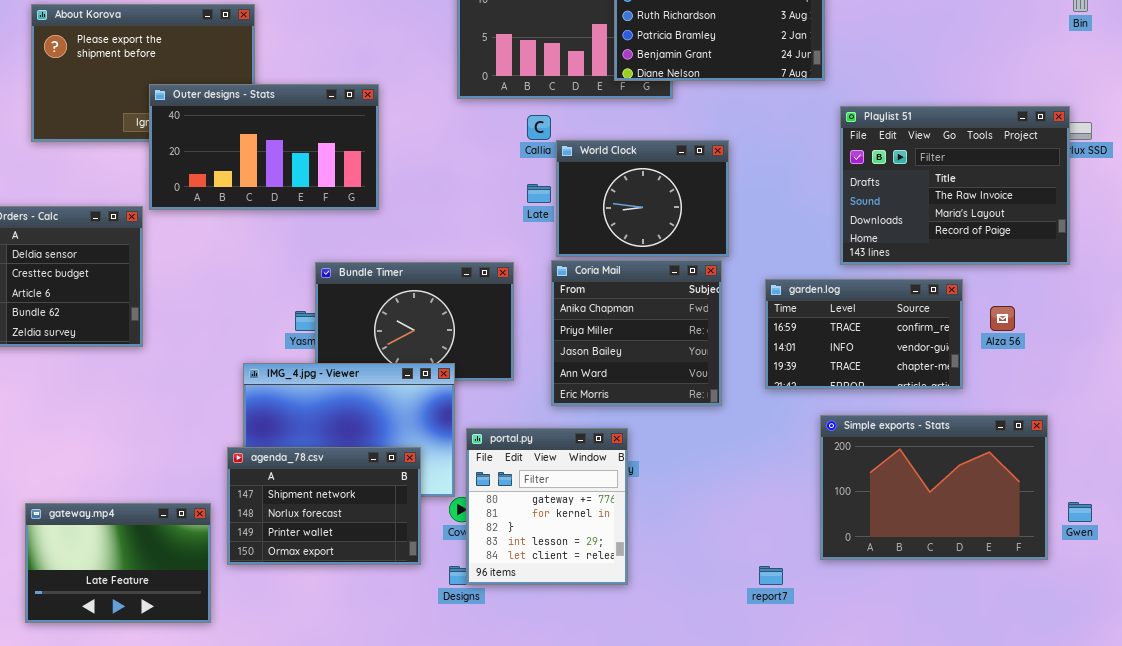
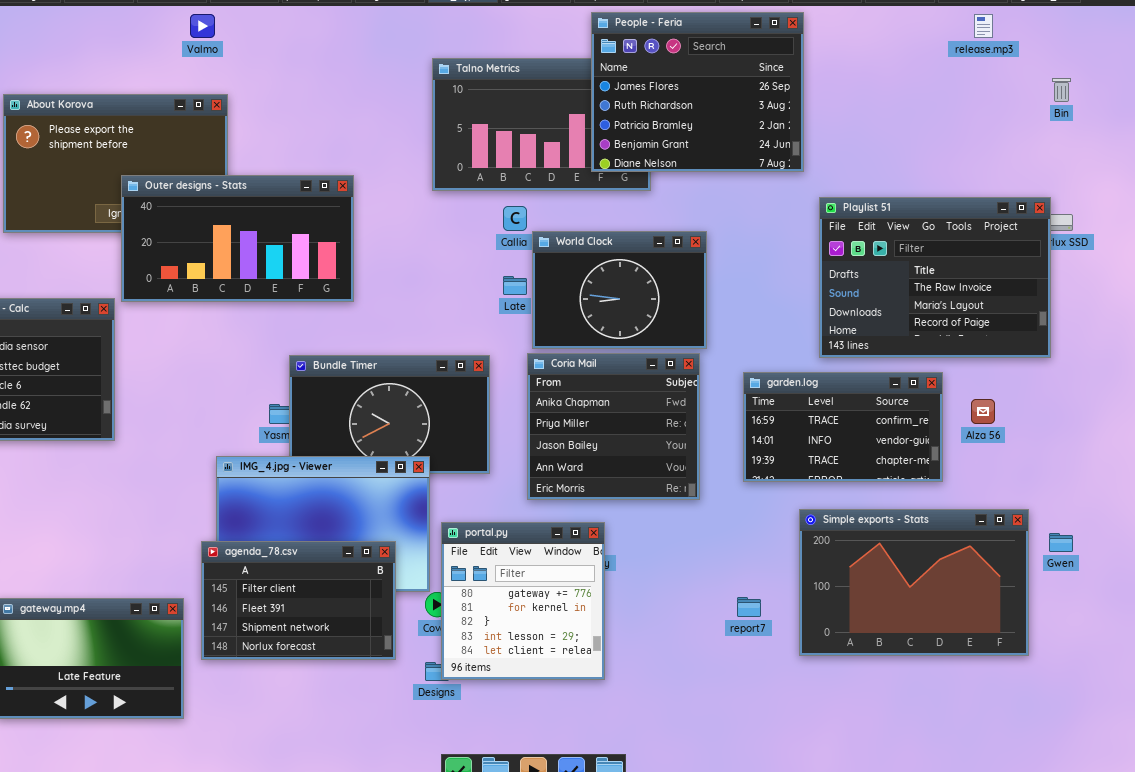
agenda_78.csv: [227,447,421,565] -> [201,541,396,660], scrolled up 2 rows
Gwen: [1068,502,1092,522] -> [1049,533,1073,552], moved
report7: [759,566,783,585] -> [737,597,761,617], moved

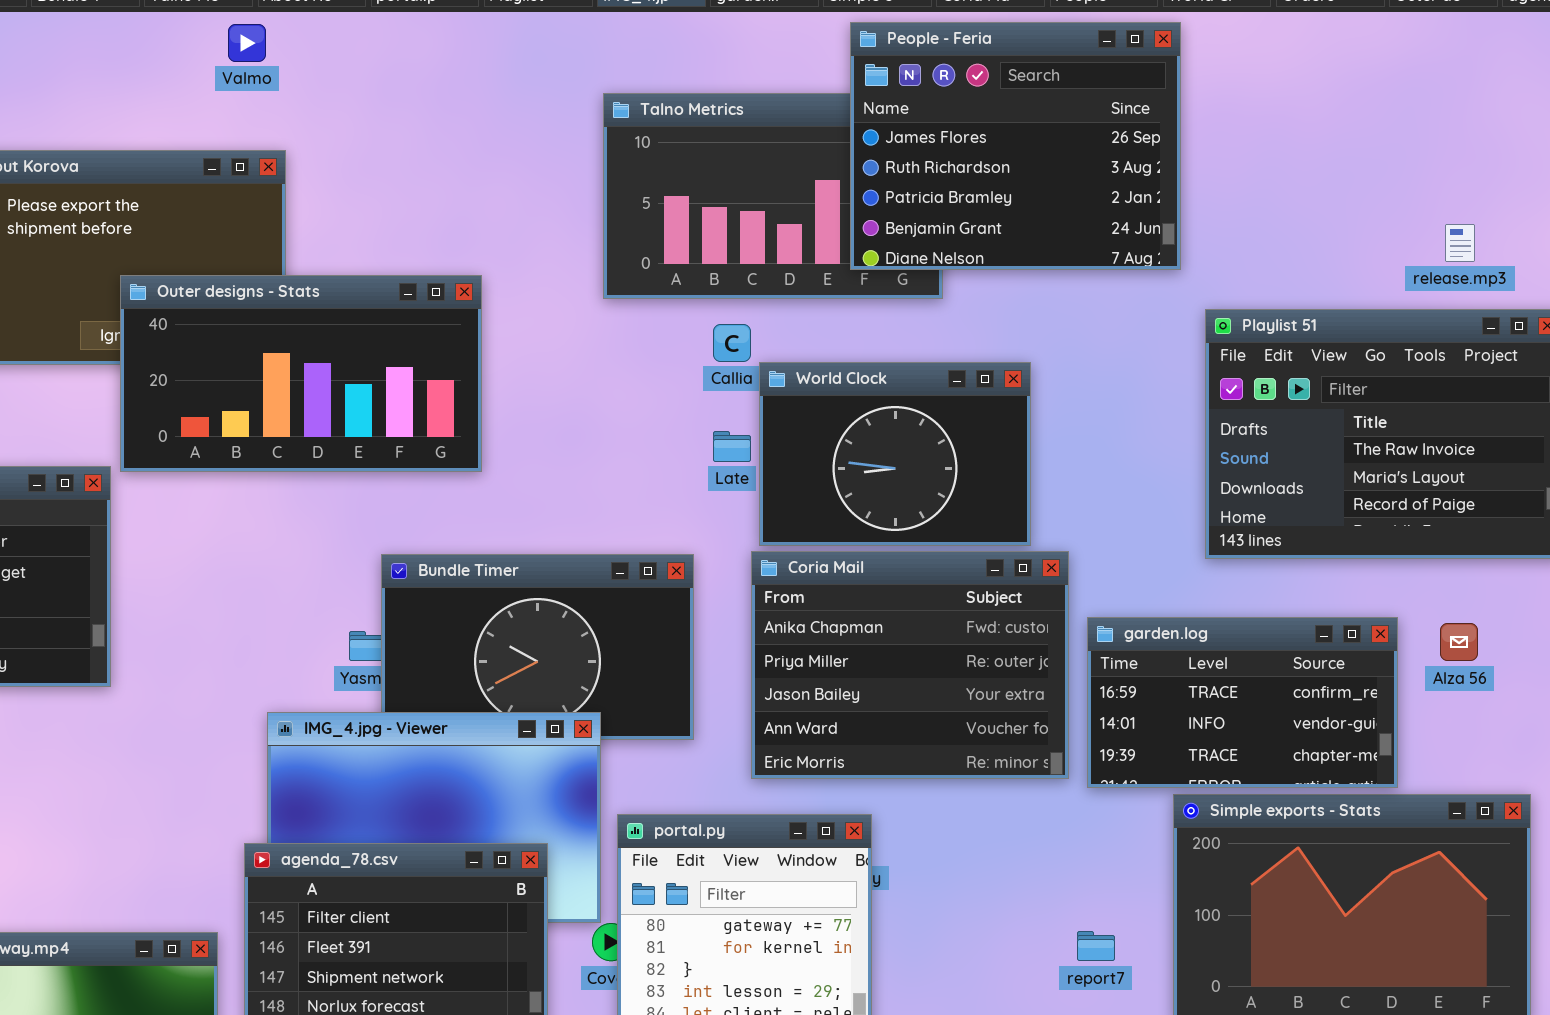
release.mp3: [974,14,993,38] -> [1445,224,1475,262], moved
Coria Mail: [527,353,700,500] -> [751,551,1069,779], resized
garden.log: [743,372,943,482] -> [1087,617,1398,788], moved

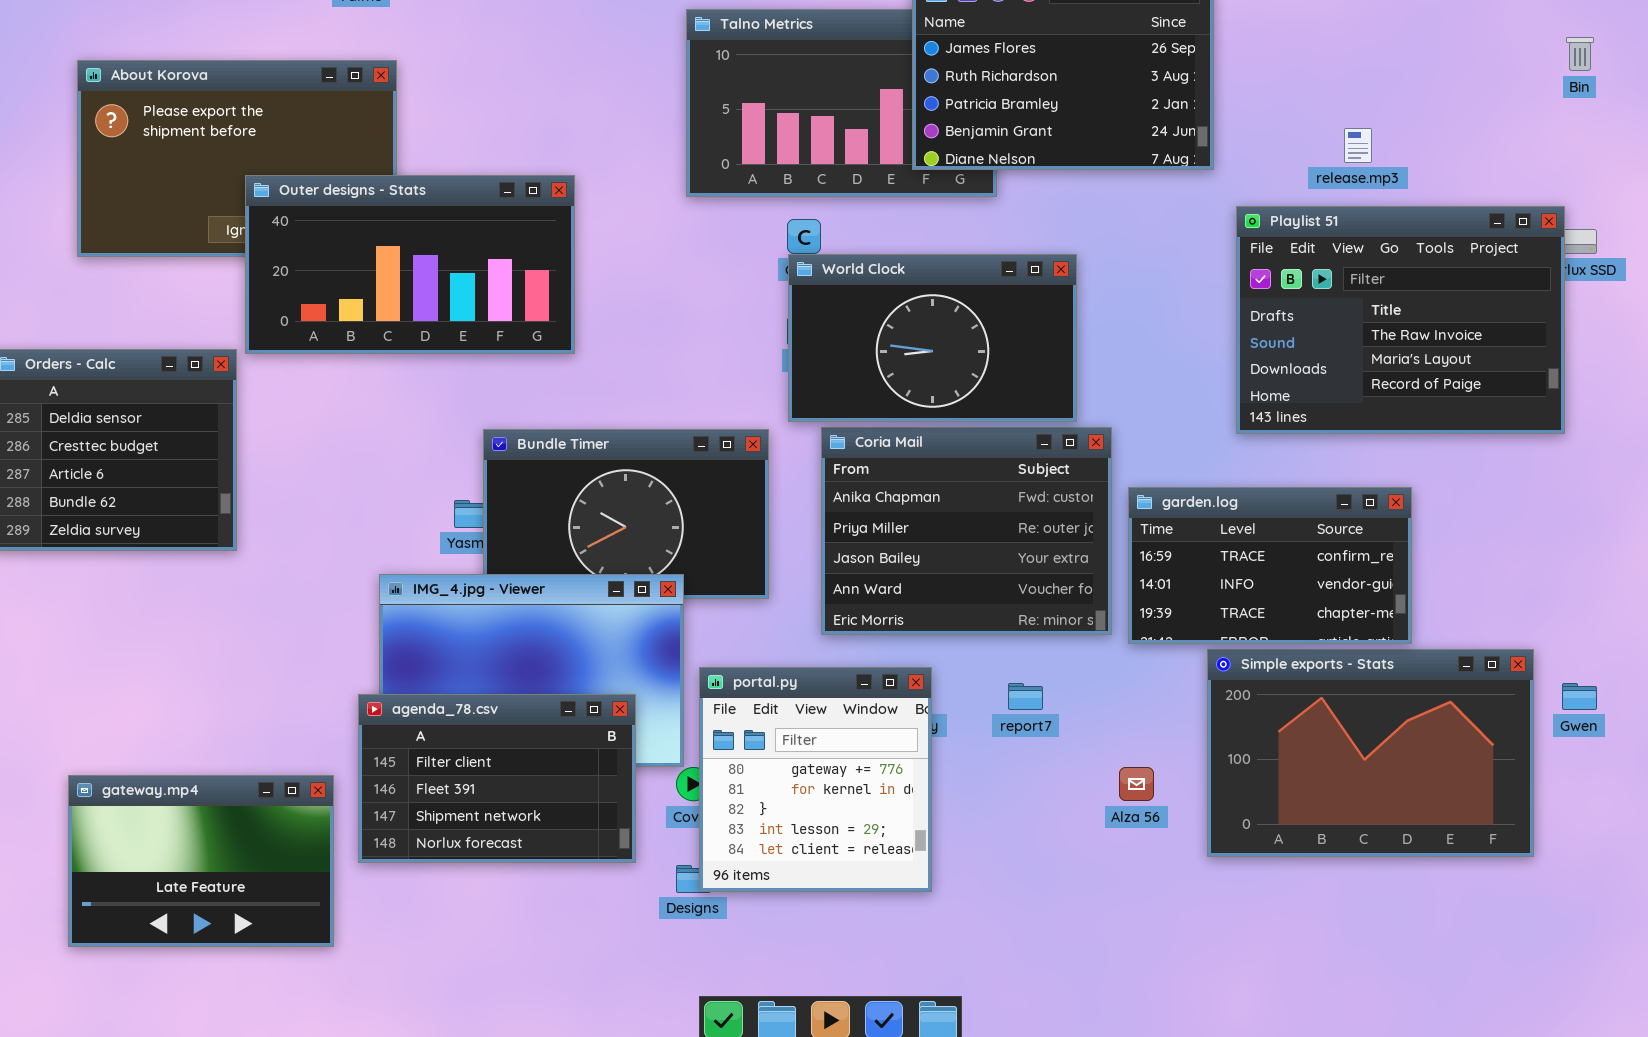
release.mp3: [1445,224,1475,262] -> [1344,128,1372,163], moved
World Clock: [759,362,1031,546] -> [788,254,1077,422], resized
Alza 56: [1440,623,1478,661] -> [1119,767,1154,801], moved
report7: [1077,931,1115,961] -> [1008,683,1043,710], moved

